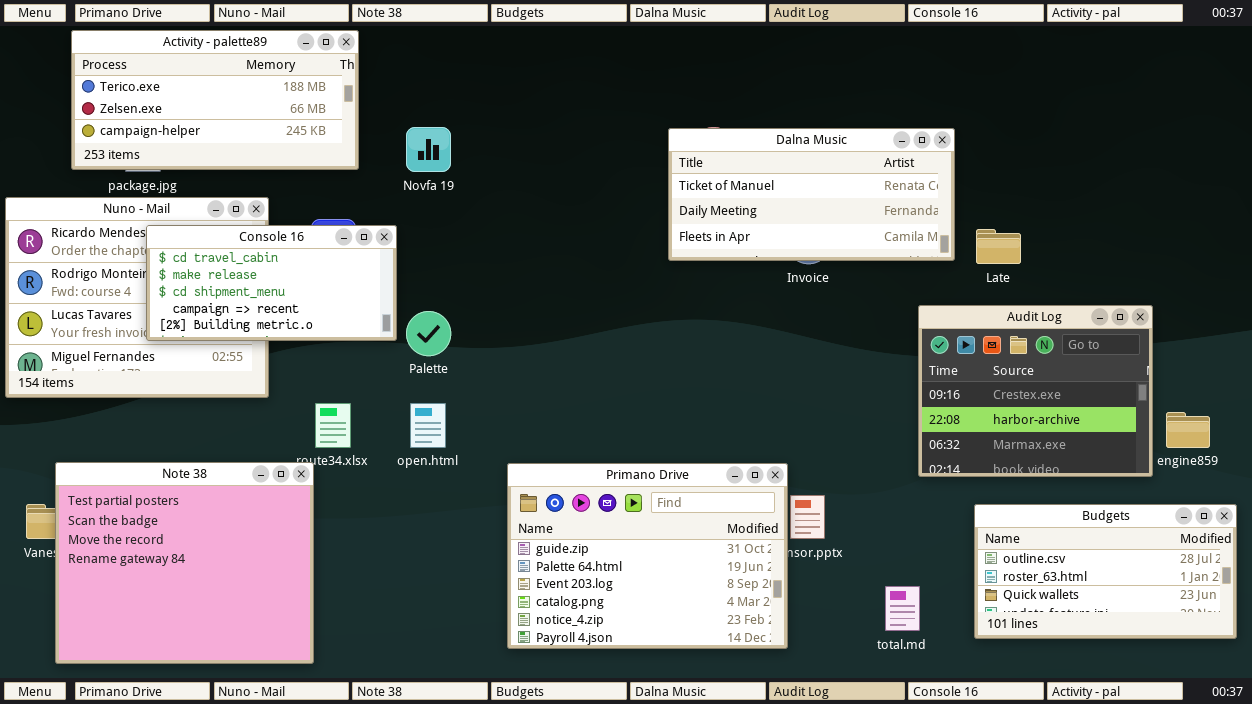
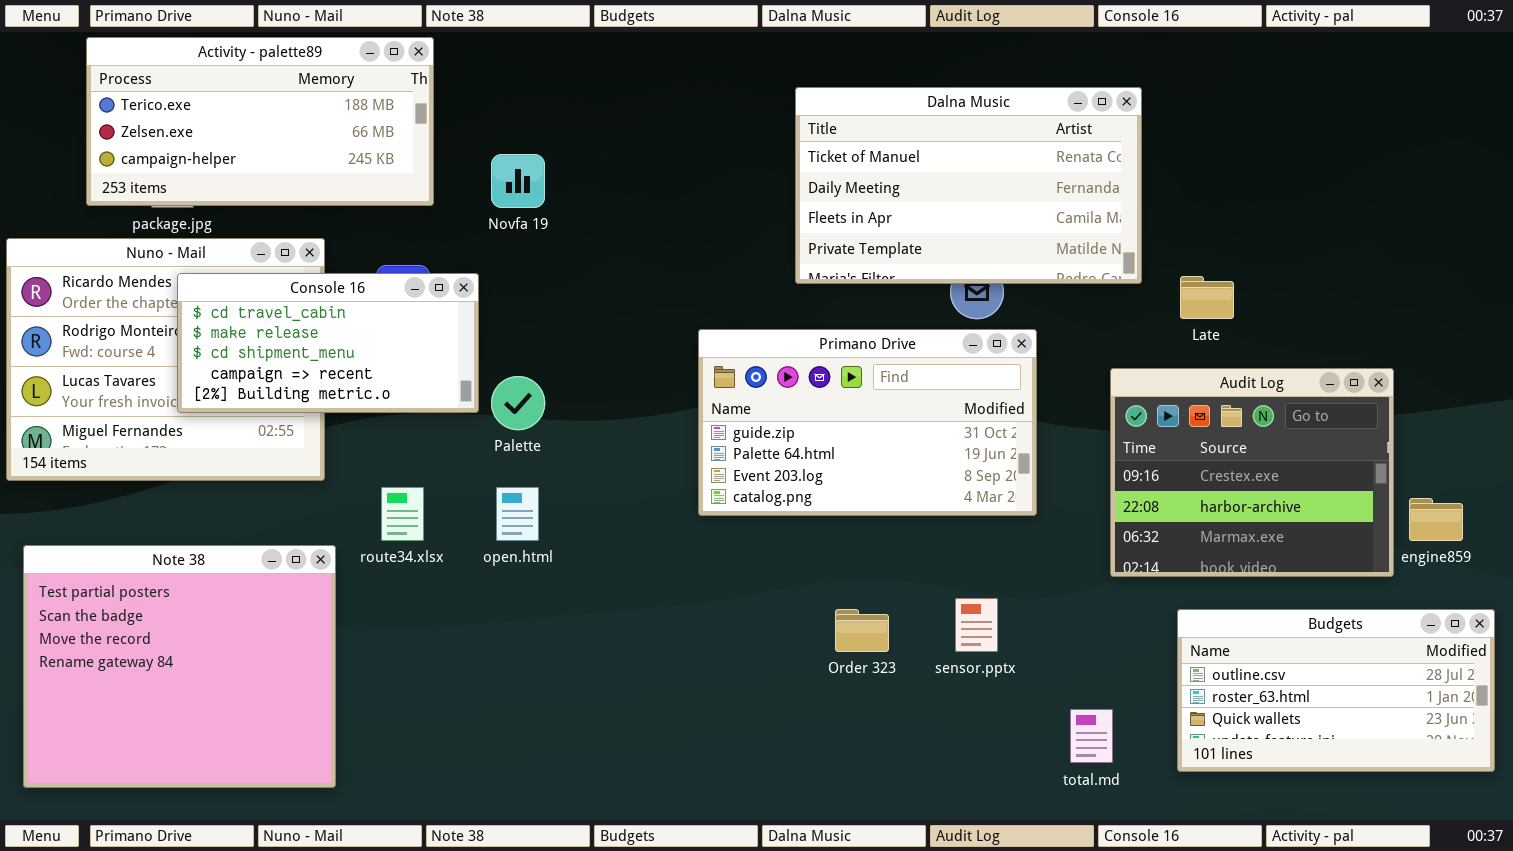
Dalna Music: [668,128,955,261] -> [795,87,1142,284], moved, resized
Note 38: [55,462,314,664] -> [23,545,336,788], moved
Primano Drive: [507,463,788,649] -> [698,329,1037,516], moved, resized

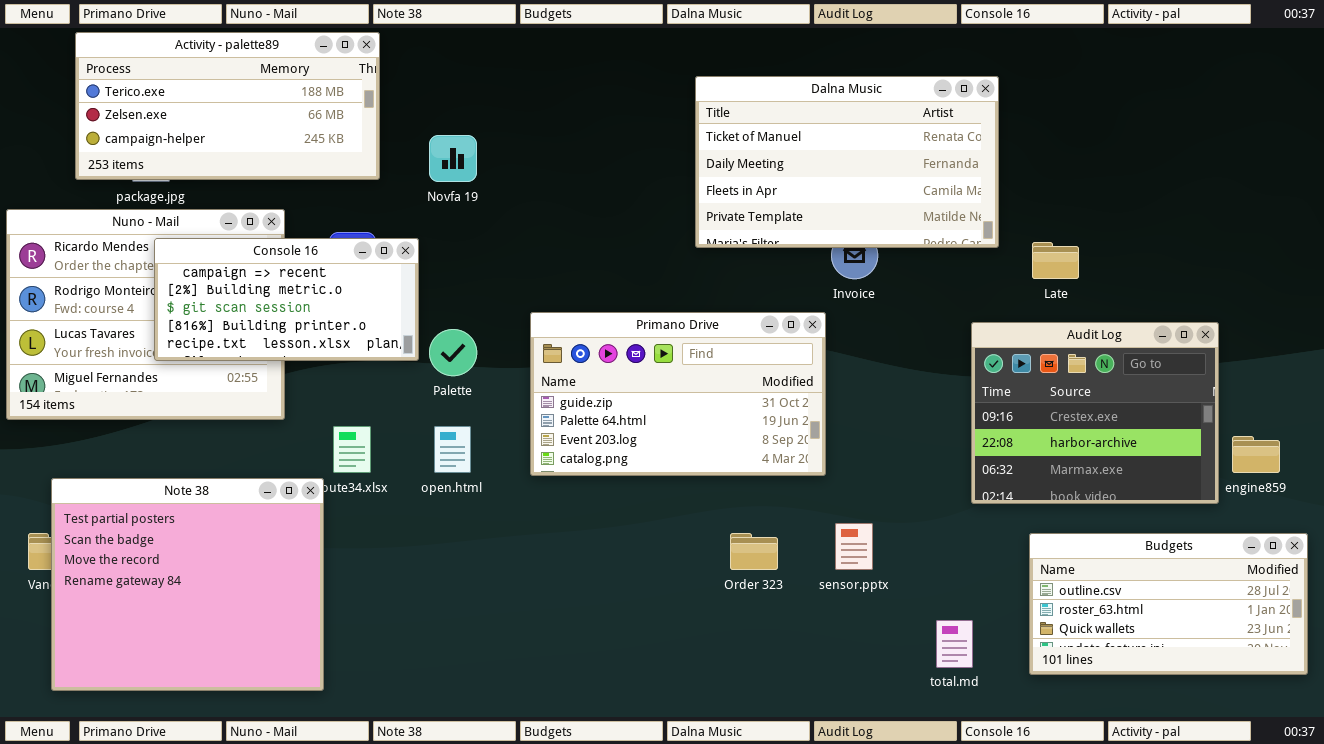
Console 16: [177,273,479,413] -> [154,238,419,361], scrolled down 3 rows
Primano Drive: [698,329,1037,516] -> [530,312,826,476], moved
Note 38: [23,545,336,788] -> [51,478,324,691], moved

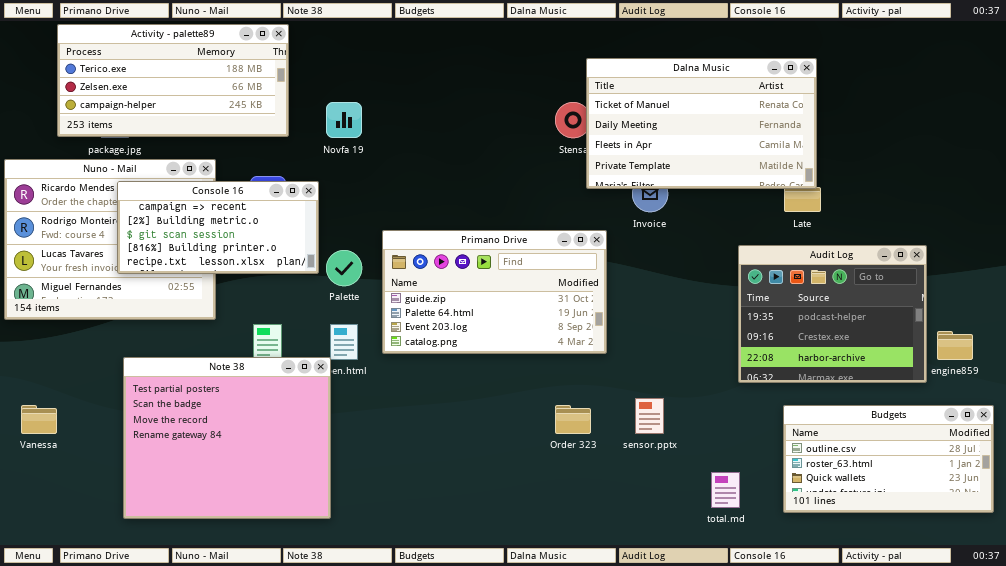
Dalna Music: [695,76,999,248] -> [586,58,817,189], moved
Primano Drive: [530,312,826,476] -> [382,230,607,354], moved
Audit Log: [971,322,1219,504] -> [738,245,927,383], scrolled up 1 row
Note 38: [51,478,324,691] -> [123,357,331,519], moved

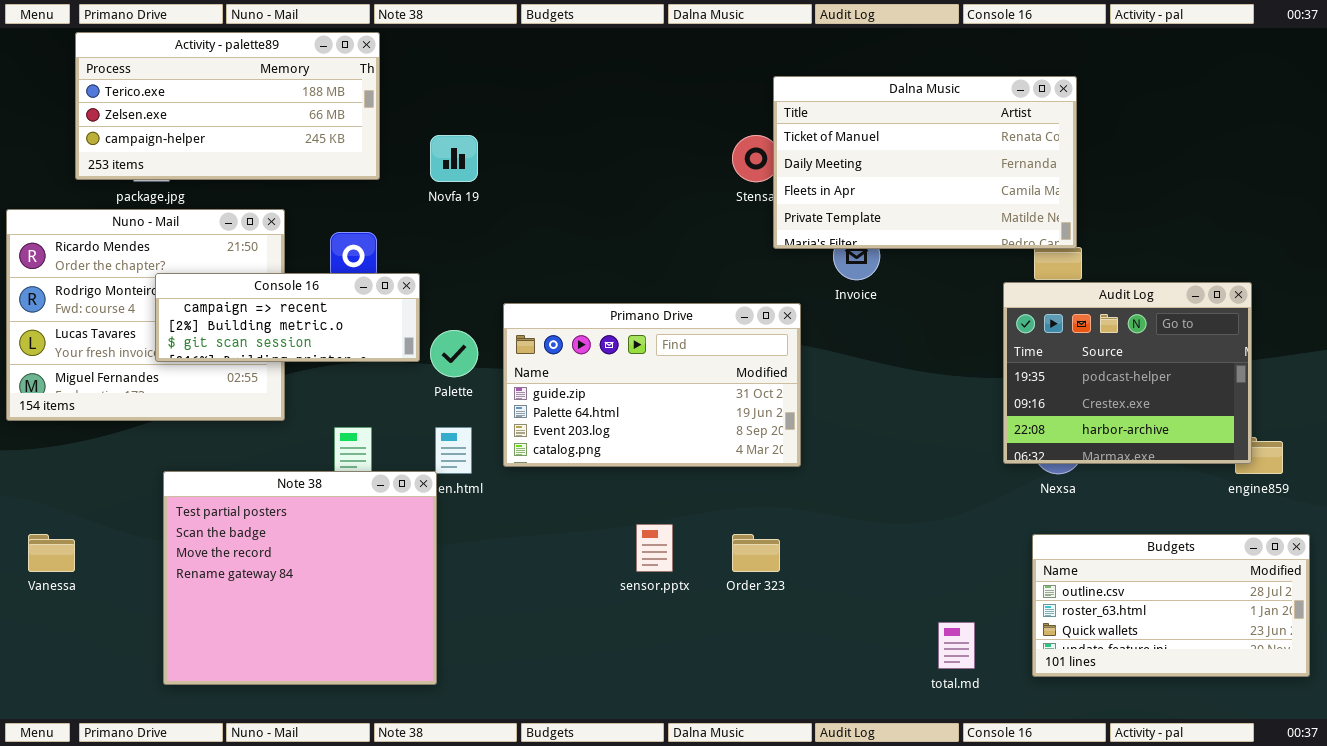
Console 16: [117,181,319,274] -> [155,273,420,362], resized
Audit Log: [738,245,927,383] -> [1003,282,1252,464], moved
sensor.pptx: [635,398,664,434] -> [636,524,673,572], moved

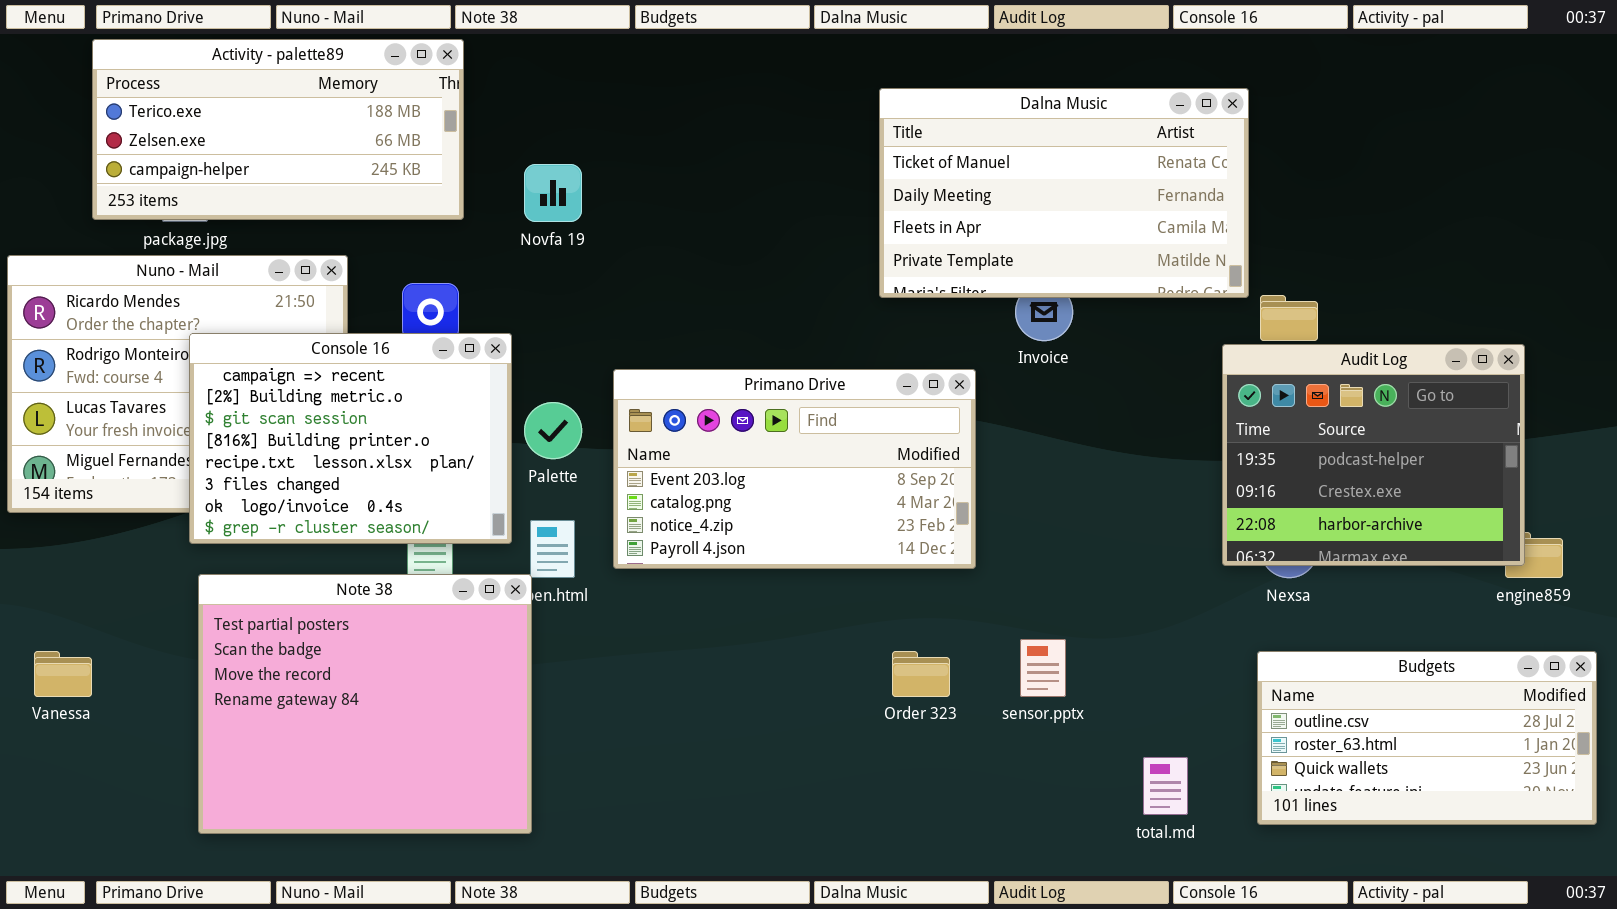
Dalna Music: [773,76,1077,249] -> [879,88,1249,298], moved
Console 16: [155,273,420,362] -> [189,333,512,544], resized
Primano Drive: [503,303,801,467] -> [613,369,976,569], scrolled down 2 rows
sensor.pptx: [636,524,673,572] -> [1020,639,1066,697], moved

